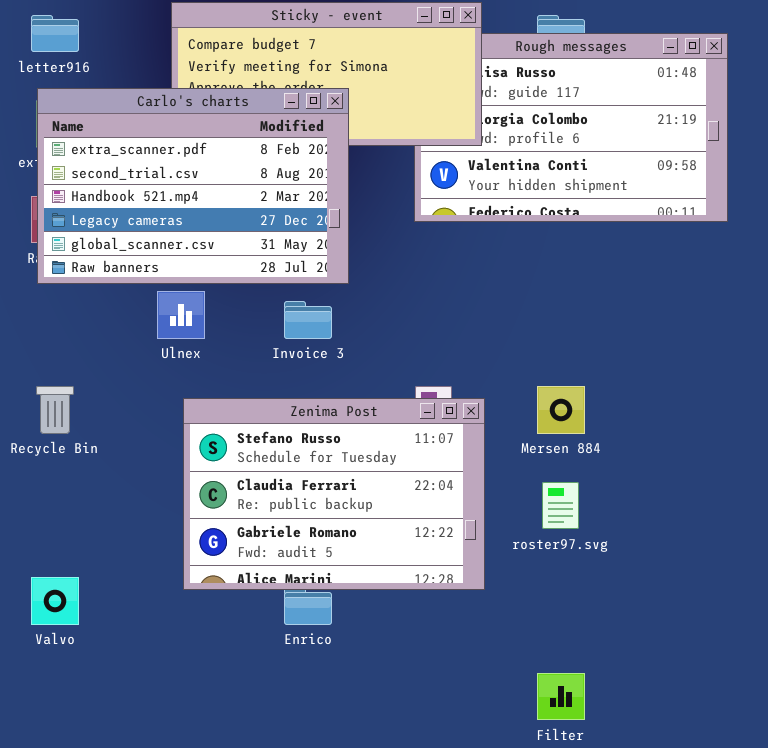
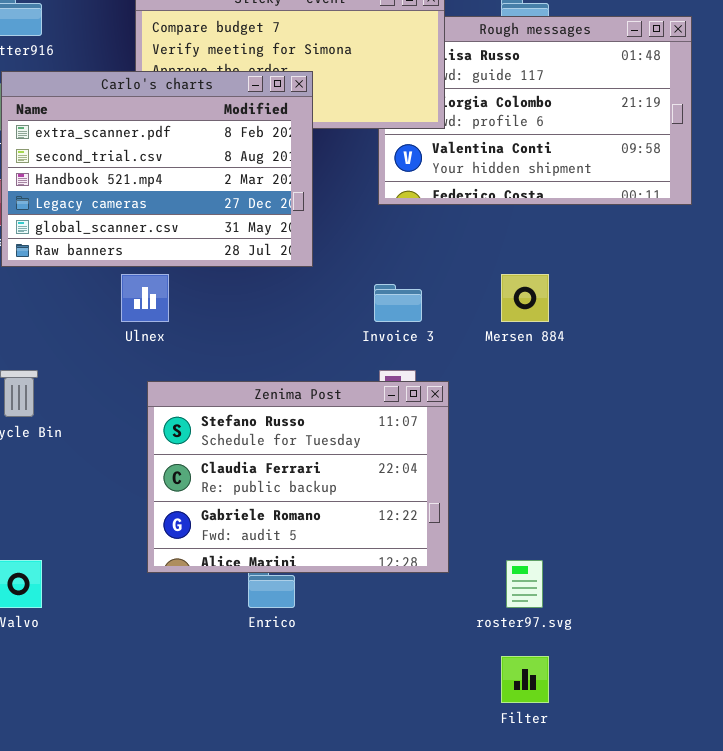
Invoice 3: [284,301,332,339] -> [374,284,422,322], moved
Mersen 884: [537,386,585,434] -> [501,274,549,322], moved
roster97.svg: [542,482,579,529] -> [506,560,543,608], moved

